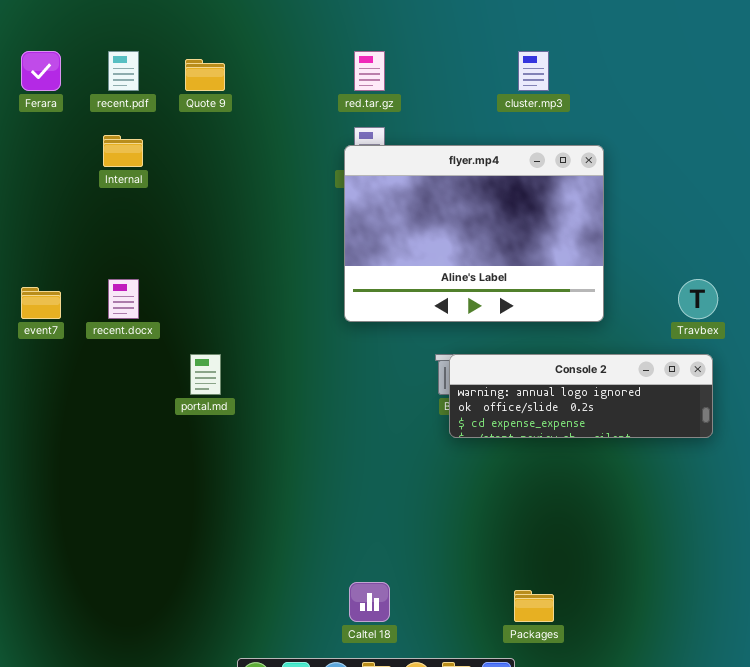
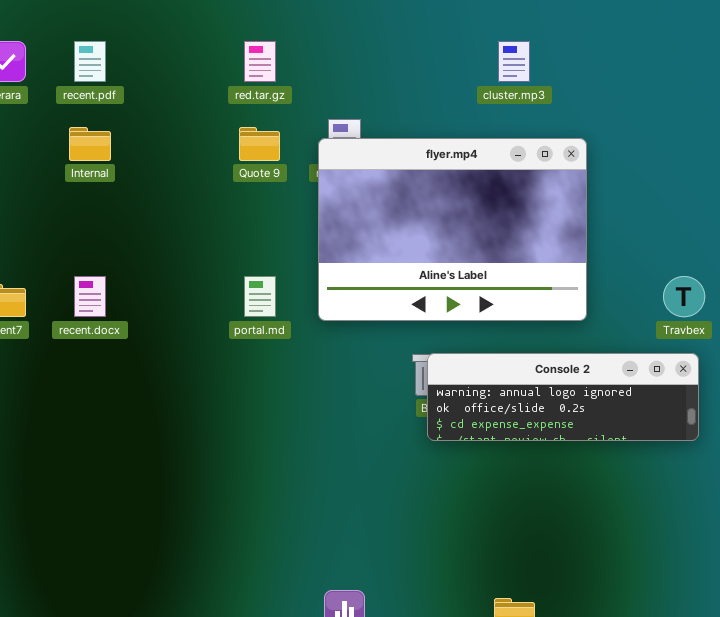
red.tar.gz: [354,51,385,91] -> [244,41,276,82], moved
Quote 9: [185,59,225,91] -> [239,127,280,161], moved
portal.md: [190,354,221,395] -> [244,276,276,317], moved

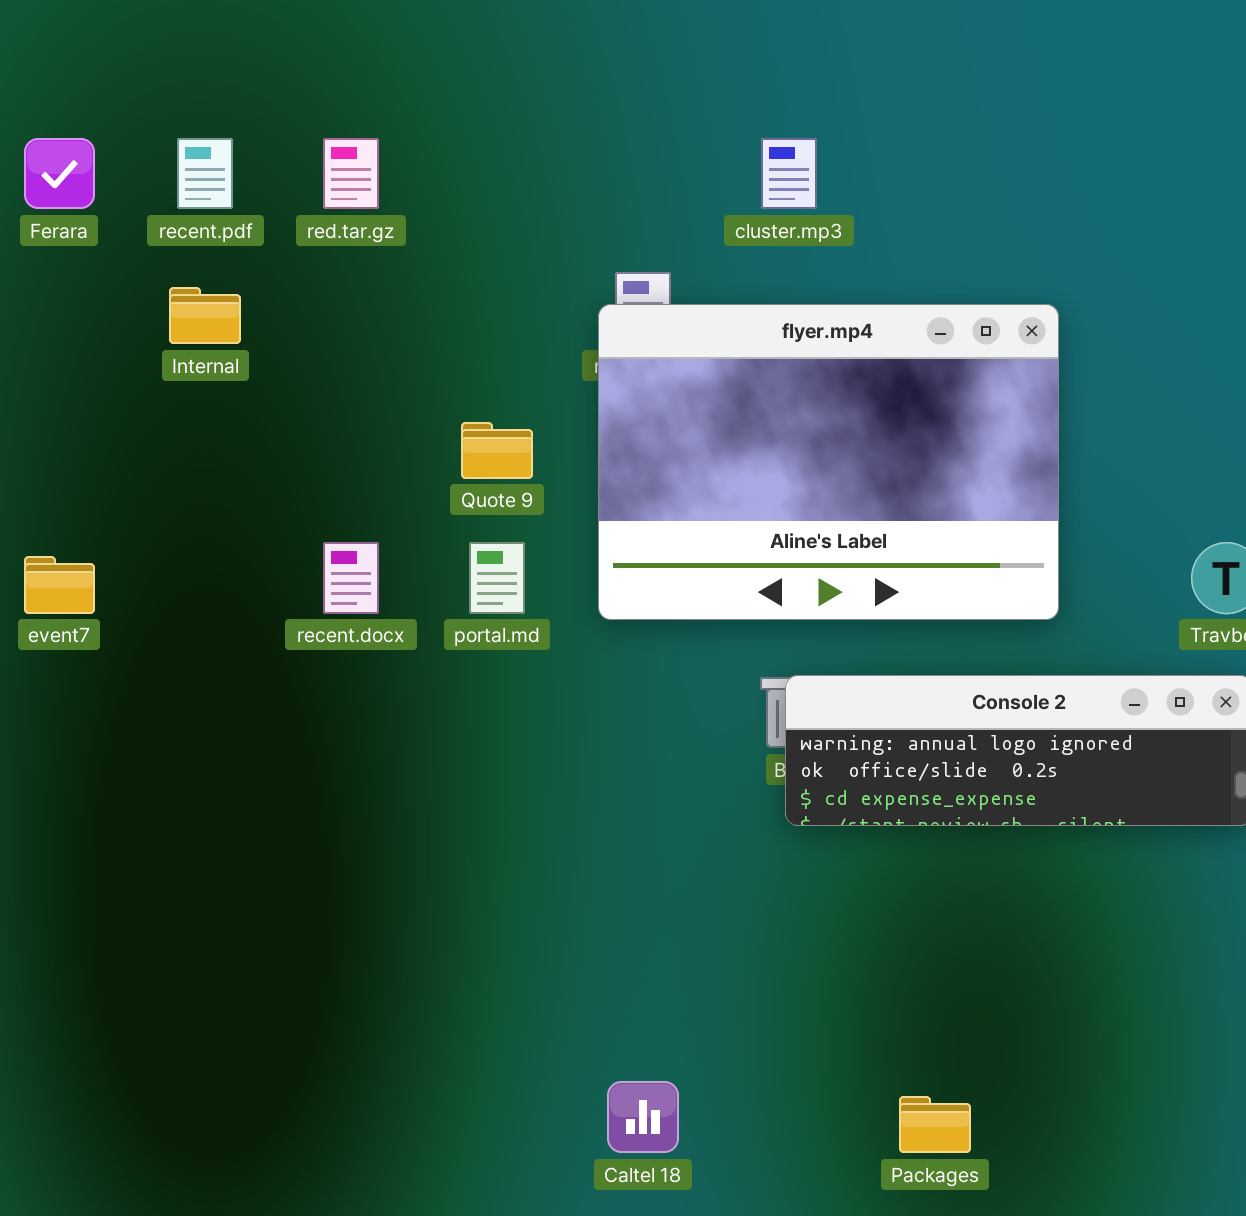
red.tar.gz: [244,41,276,82] -> [323,138,379,209], moved
cluster.mp3: [498,41,530,82] -> [761,138,817,209], moved
Quote 9: [239,127,280,161] -> [461,422,533,479], moved
recent.docx: [74,276,106,317] -> [323,542,379,614], moved

